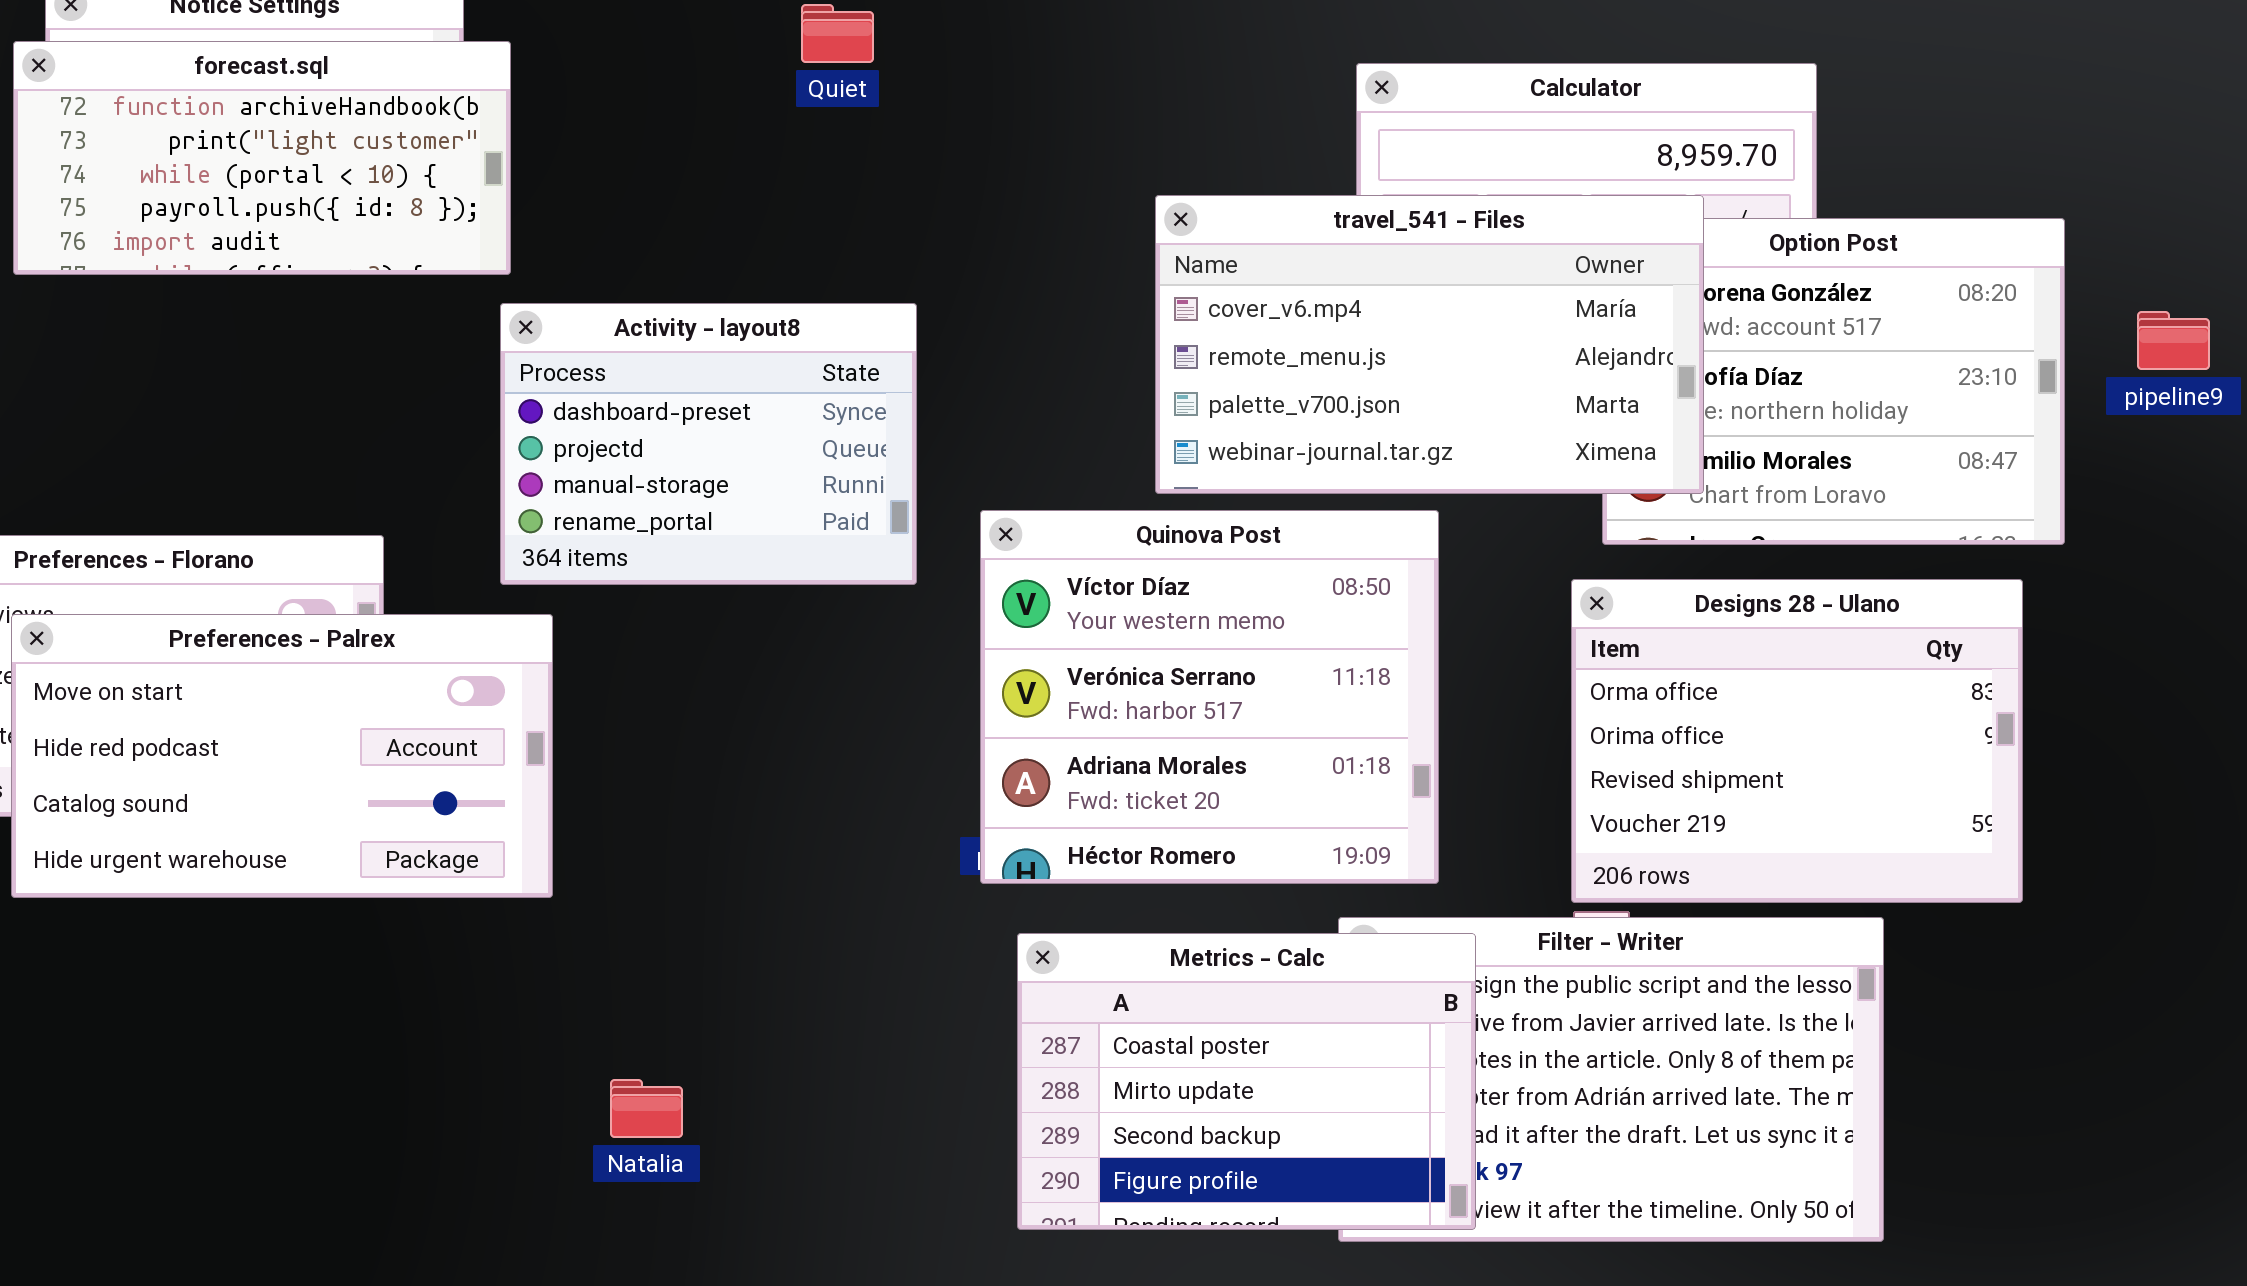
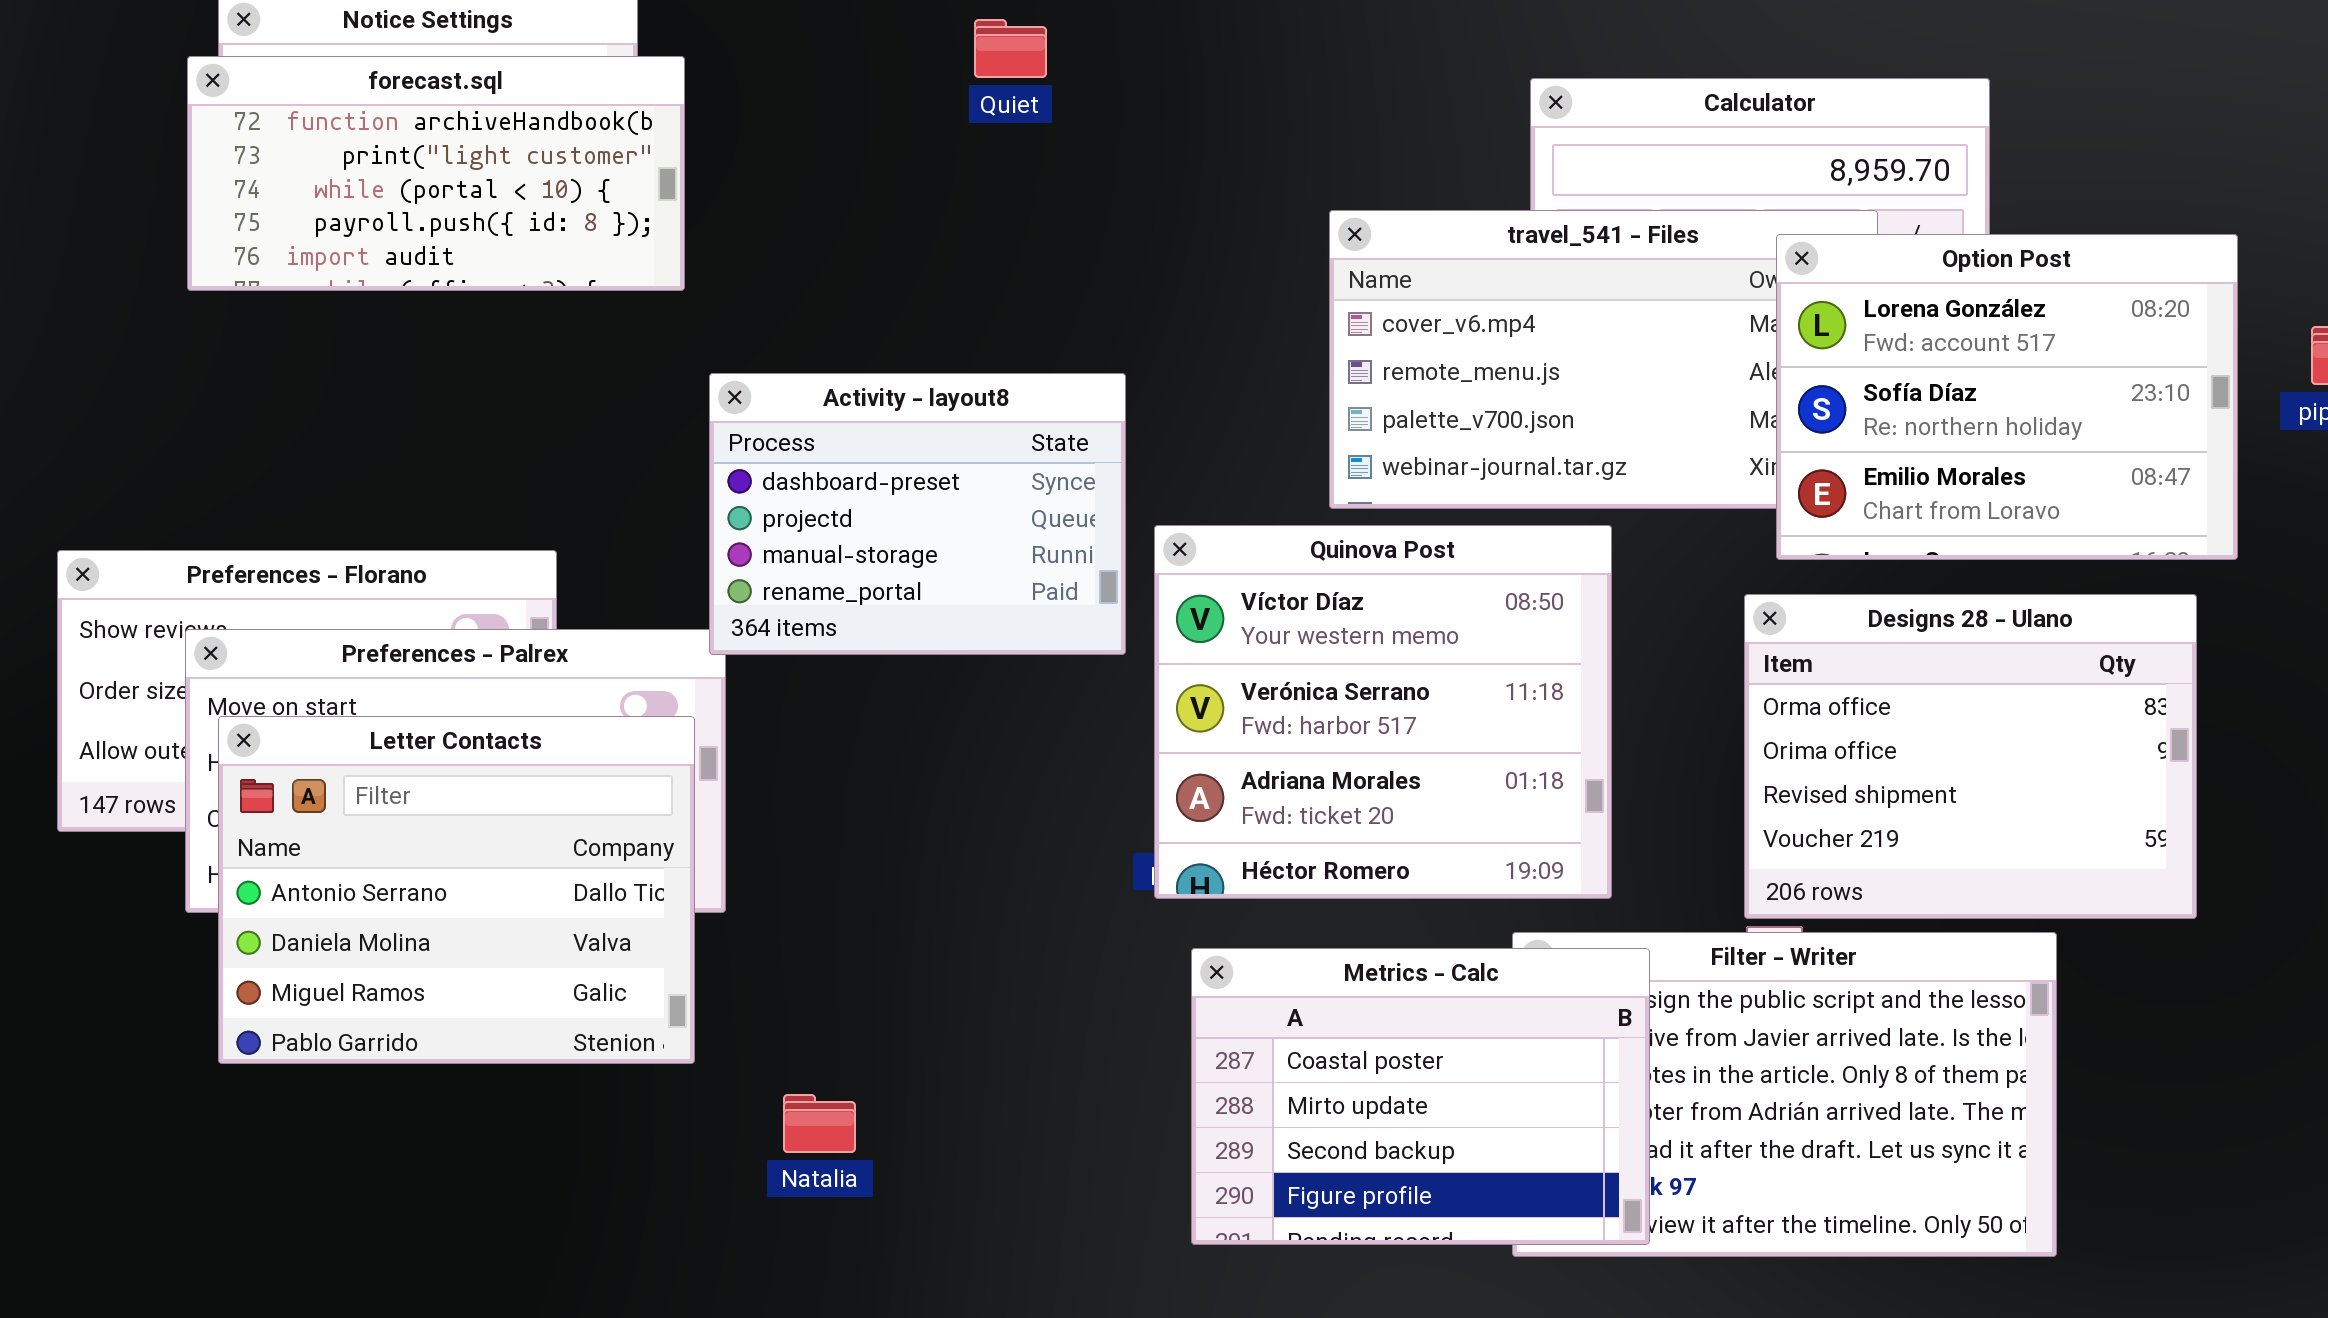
Option Post: [1602,218,2065,545] -> [1776,234,2238,560], raised
Activity - layout8: [500,303,917,585] -> [709,373,1126,655], moved
Letter Contacts: none -> [218,716,695,1064], opened

